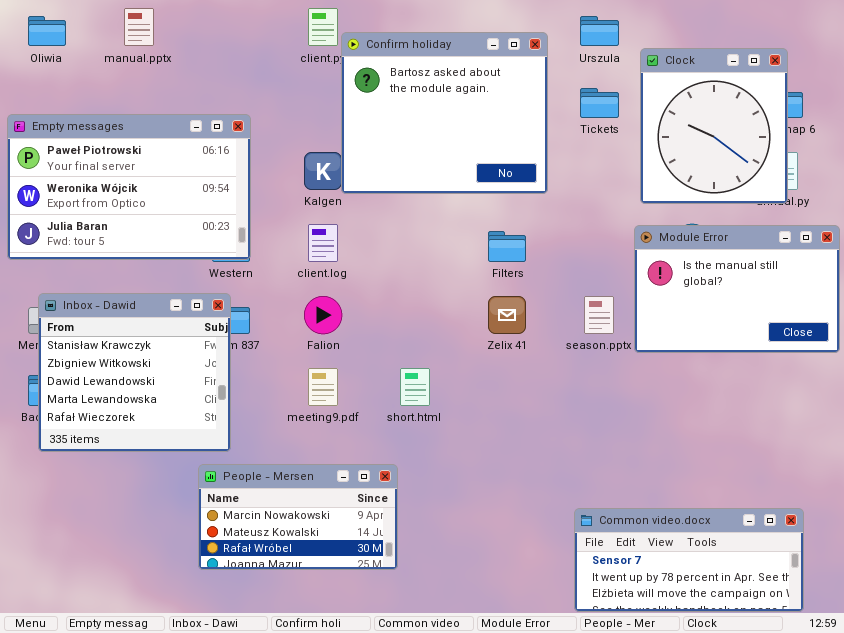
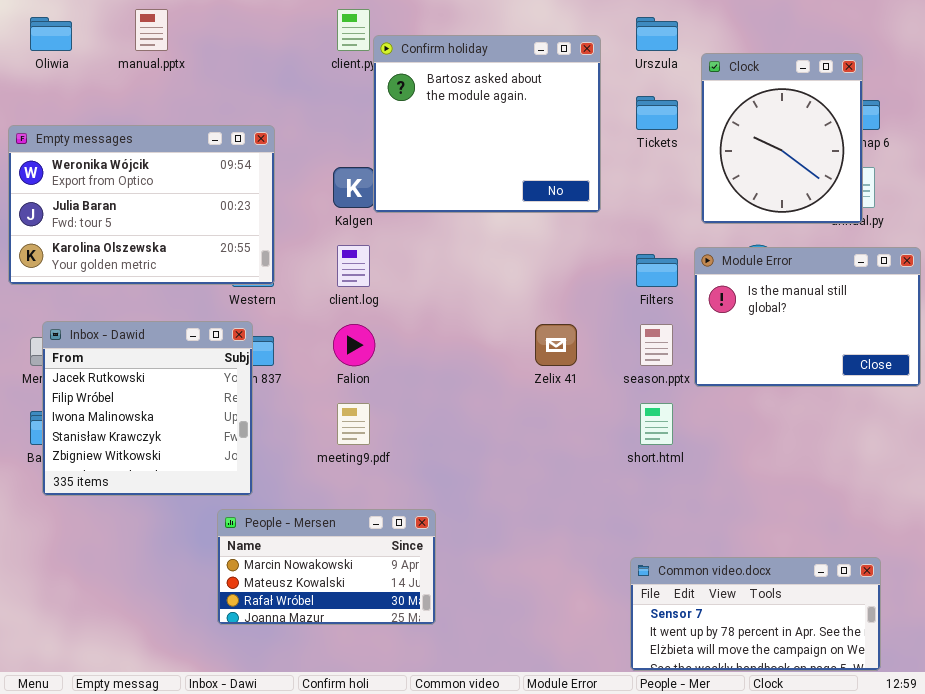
Empty messages: [7,114,251,260] -> [8,125,275,285], scrolled down 1 row
Filters: [488,231,526,262] -> [636,254,678,287], moved
Inbox - Dawid: [38,293,231,452] -> [42,321,253,496], scrolled up 3 rows
short.html: [400,368,430,406] -> [640,403,673,445], moved

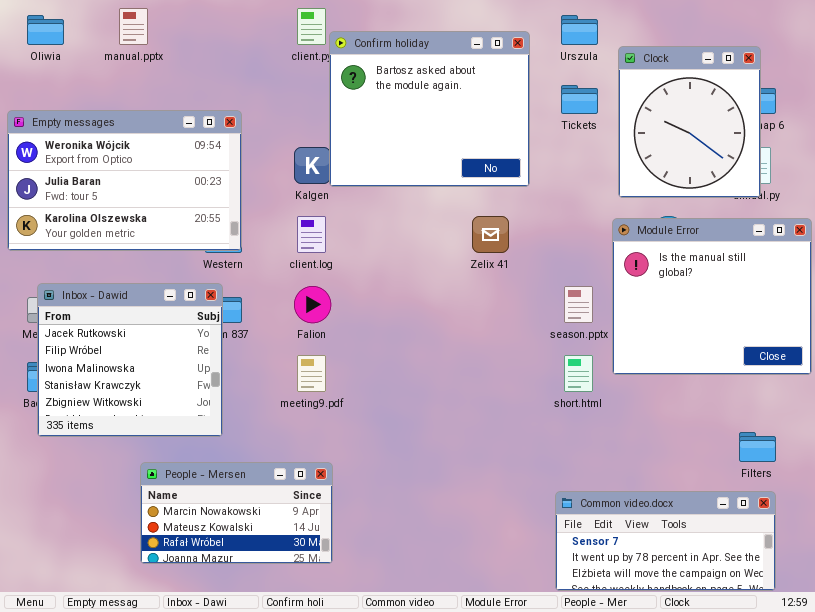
Module Error: [694,247,921,387] -> [612,218,812,375], resized
Filters: [636,254,678,287] -> [739,432,776,462], moved
Zelix 41: [535,324,577,366] -> [472,216,509,253], moved
People - Mersen: [217,509,436,625] -> [140,462,333,564], moved

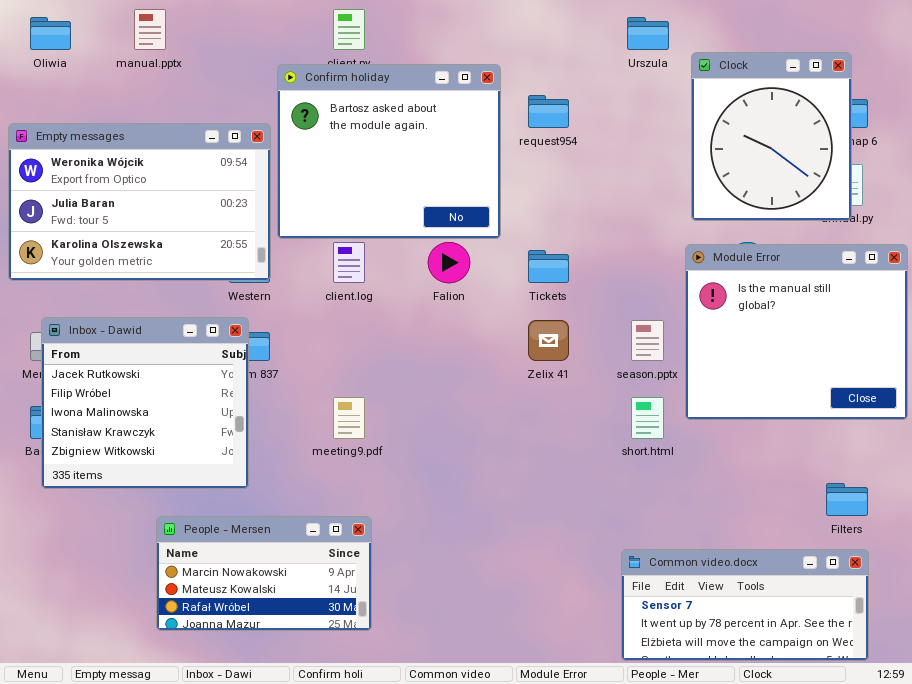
Confirm holiday: [329,31,530,187] -> [277,64,501,239], moved
Tickets: [561,85,598,114] -> [528,250,569,283], moved
Zelix 41: [472,216,509,253] -> [528,320,569,361], moved
Falion: [294,286,331,323] -> [428,242,470,283], moved

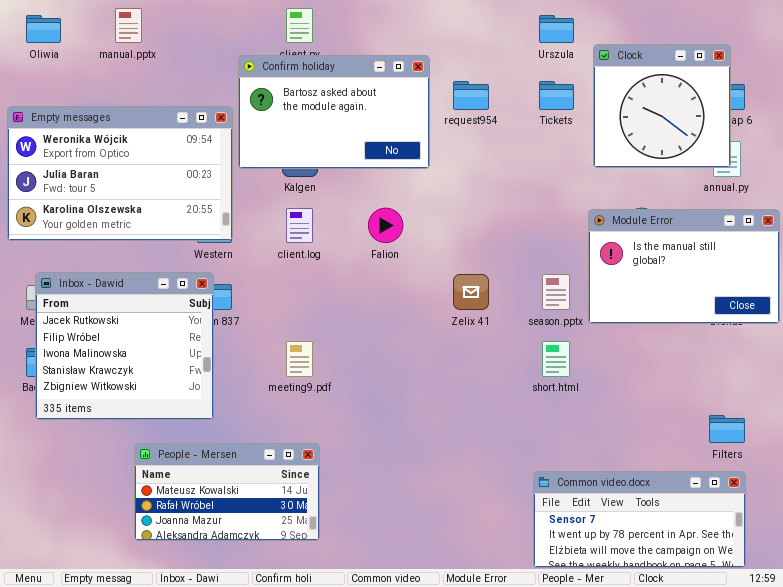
Clock: [691,52,852,221] -> [593,44,731,168], resized
Confirm holiday: [277,64,501,239] -> [238,55,430,169], resized
Module Error: [685,244,908,420] -> [588,209,780,324], resized
Tickets: [528,250,569,283] -> [539,81,574,110], moved
People - Mersen: [156,516,372,631] -> [134,443,320,541], scrolled down 1 row

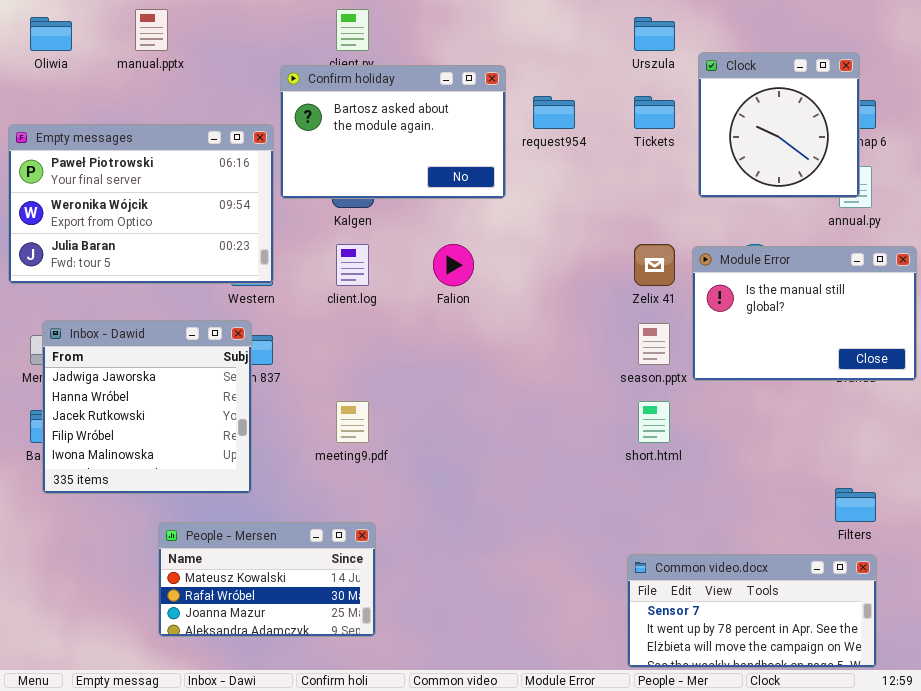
Empty messages: [7,106,233,241] -> [8,124,274,284], scrolled up 1 row
Inbox - Dawid: [35,272,214,420] -> [42,320,252,494], scrolled up 2 rows
Zelix 41: [453,274,489,310] -> [634,244,675,286], moved

